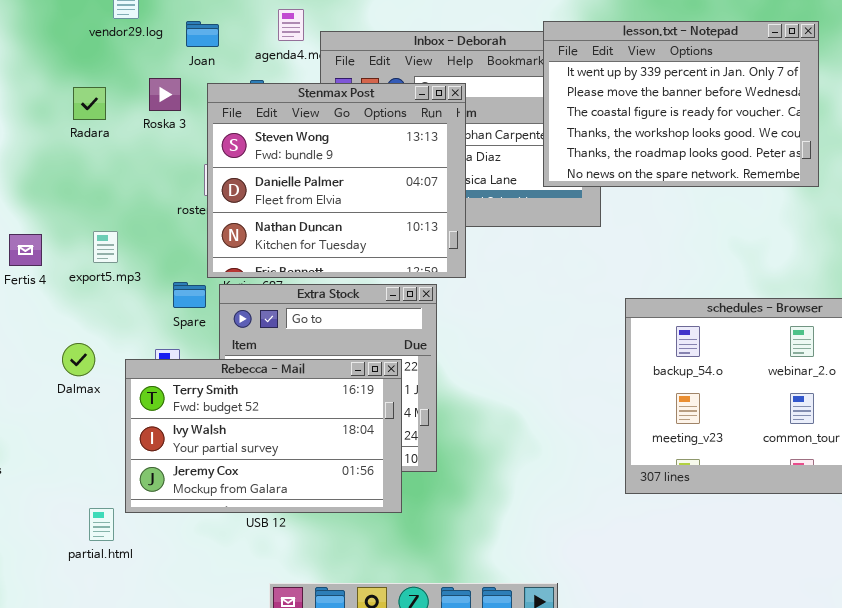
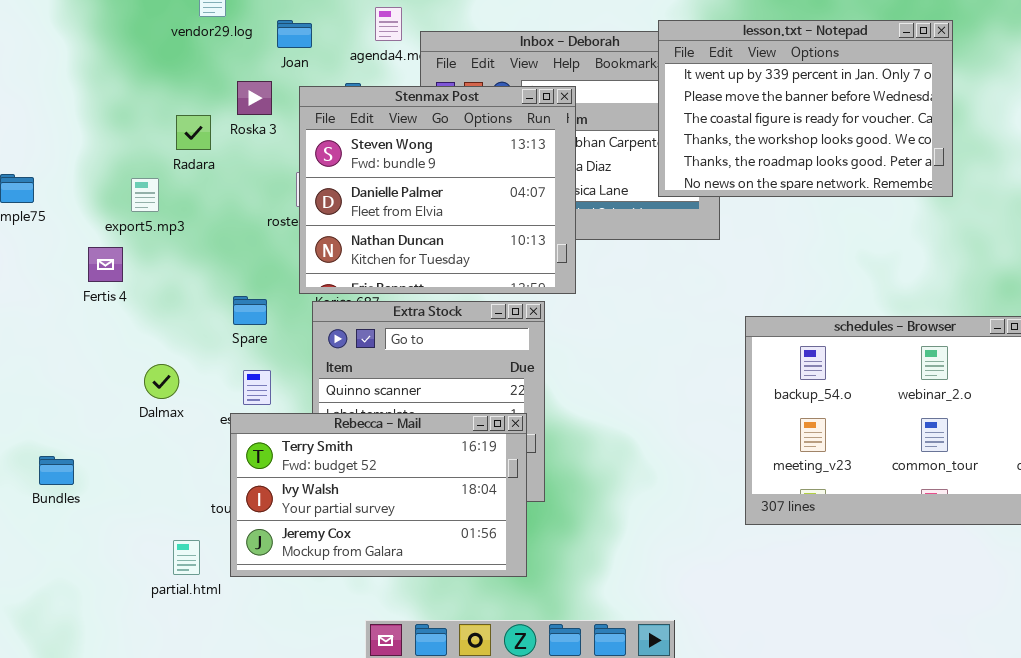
Radara: [73,87,106,120] -> [176,115,211,150], moved
export5.mp3: [93,231,118,263] -> [131,178,159,212], moved
Spare: [173,282,206,308] -> [233,296,267,325], moved
Rebecca - Mail: [125,359,402,513] -> [230,413,527,577], moved

